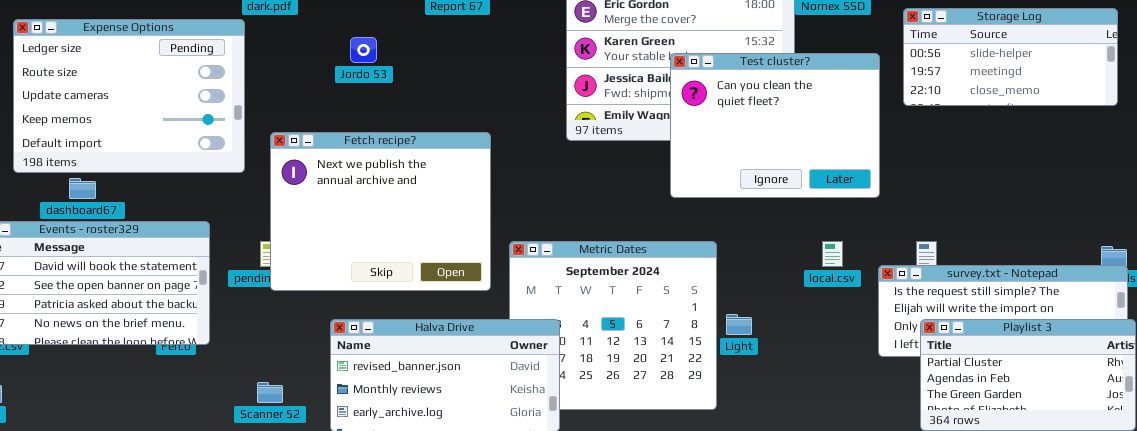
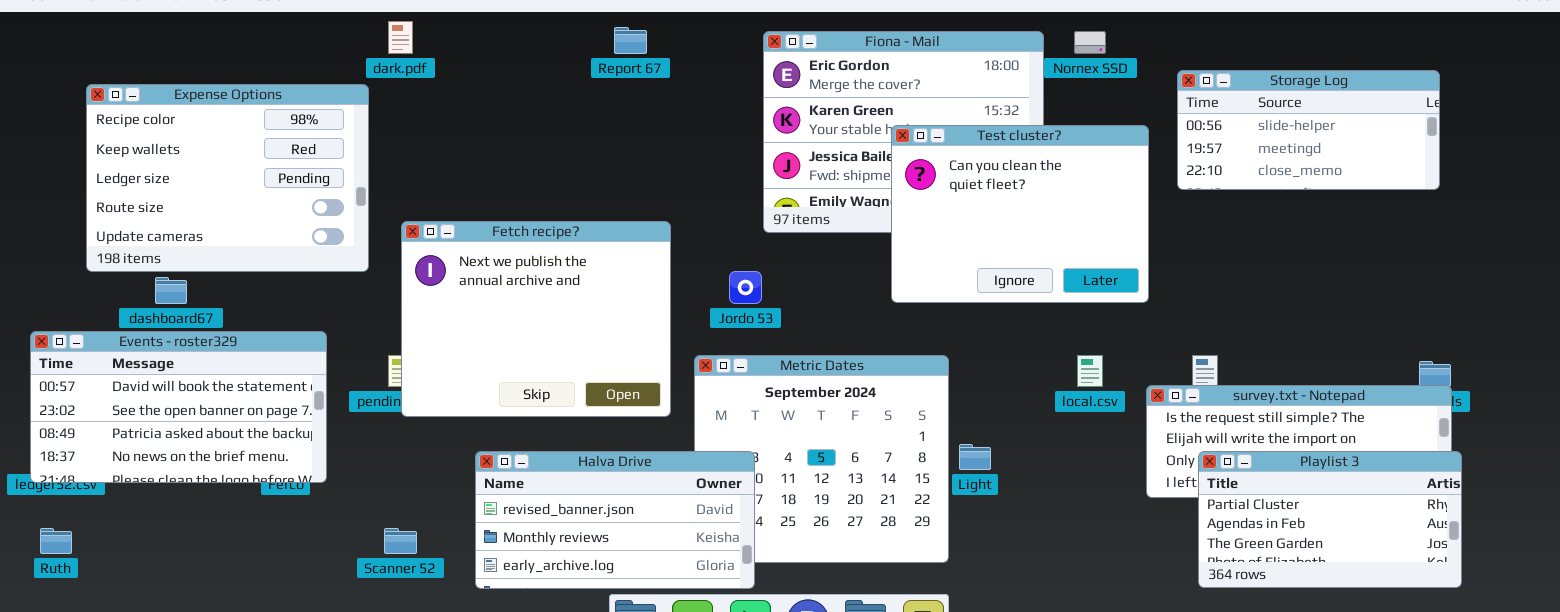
Expense Options: [13,19,245,173] -> [86,84,369,272], scrolled up 2 rows
Jordo 53: [350,37,377,63] -> [729,271,762,304], moved

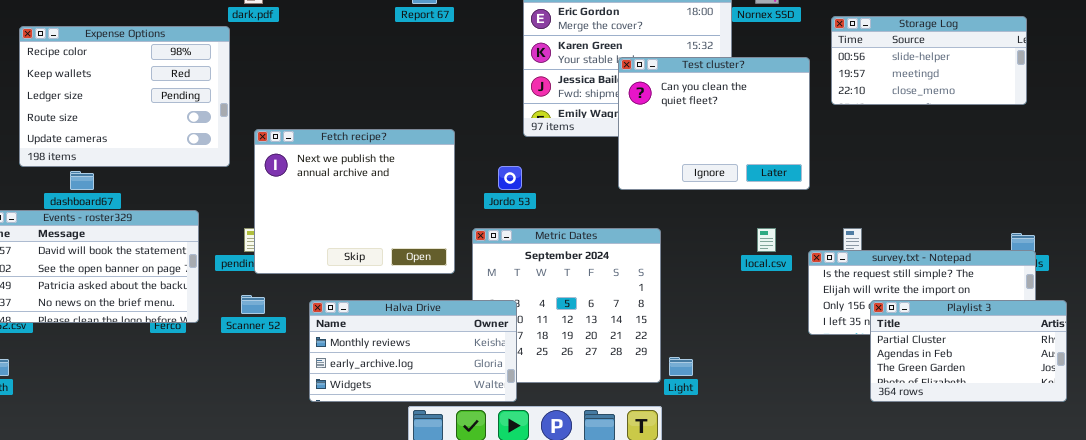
Light: [959,444,991,470] -> [669,357,693,376], moved
Halva Drive: [475,451,755,589] -> [309,300,517,402], scrolled down 1 row
Playlist 3: [1198,451,1462,588] -> [870,300,1067,402], moved
Scanner 52: [384,528,417,554] -> [241,295,265,314], moved

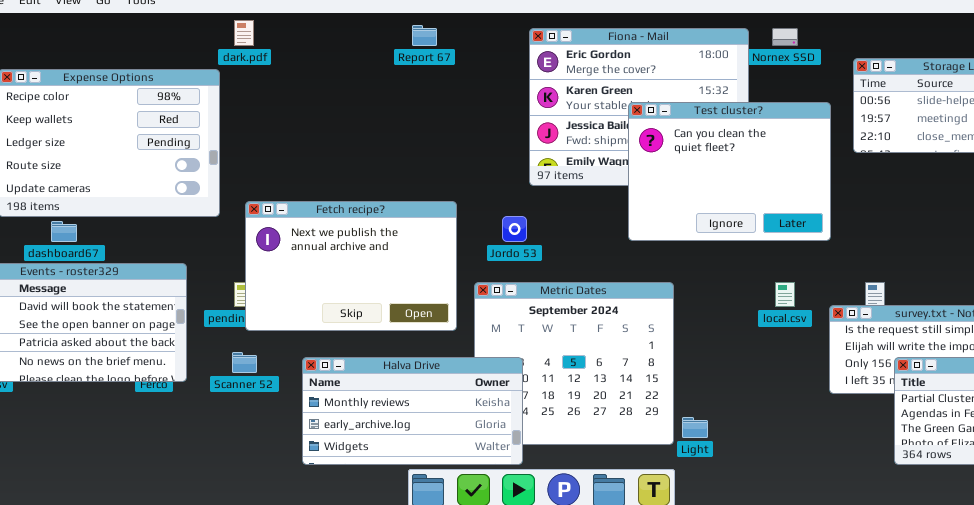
Fetch recipe?: [254,129,455,274] -> [245,201,457,331], resized

